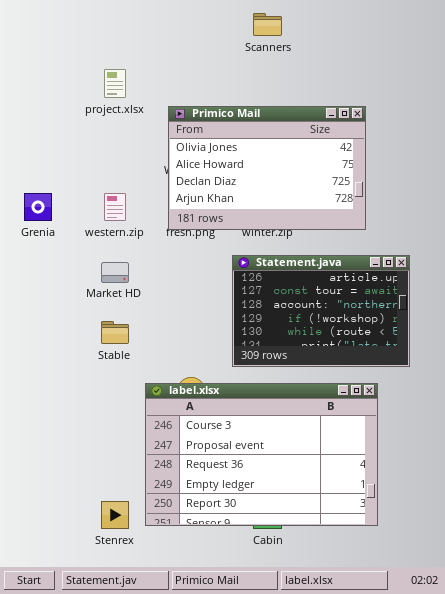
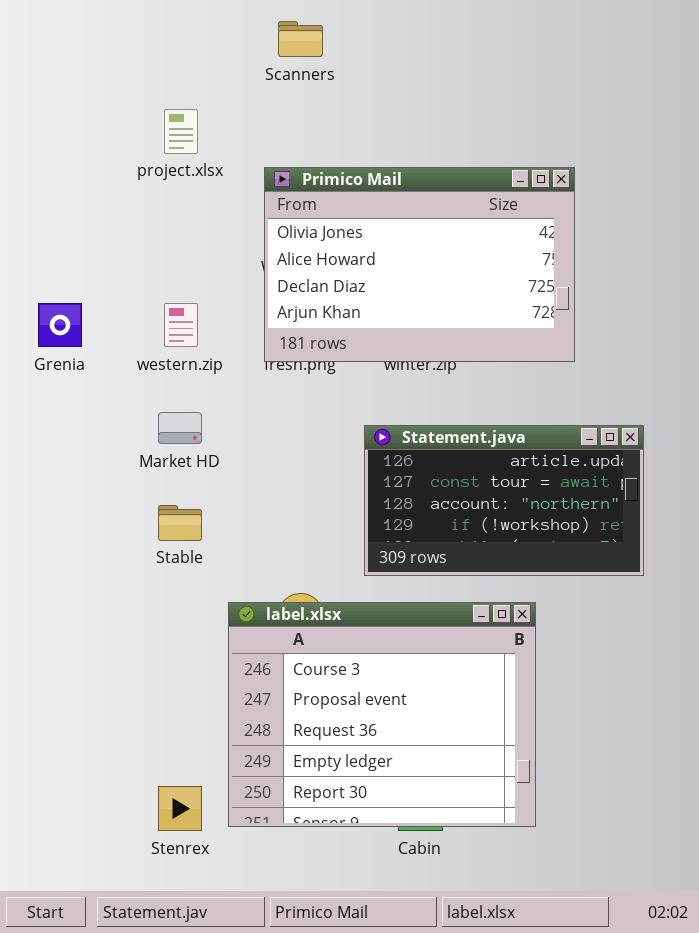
Scanners: [253,13,282,36] -> [278,21,323,57], moved
Statement.java: [232,255,410,367] -> [364,425,644,576], resized
label.xlsx: [145,383,378,526] -> [228,602,536,827], resized

